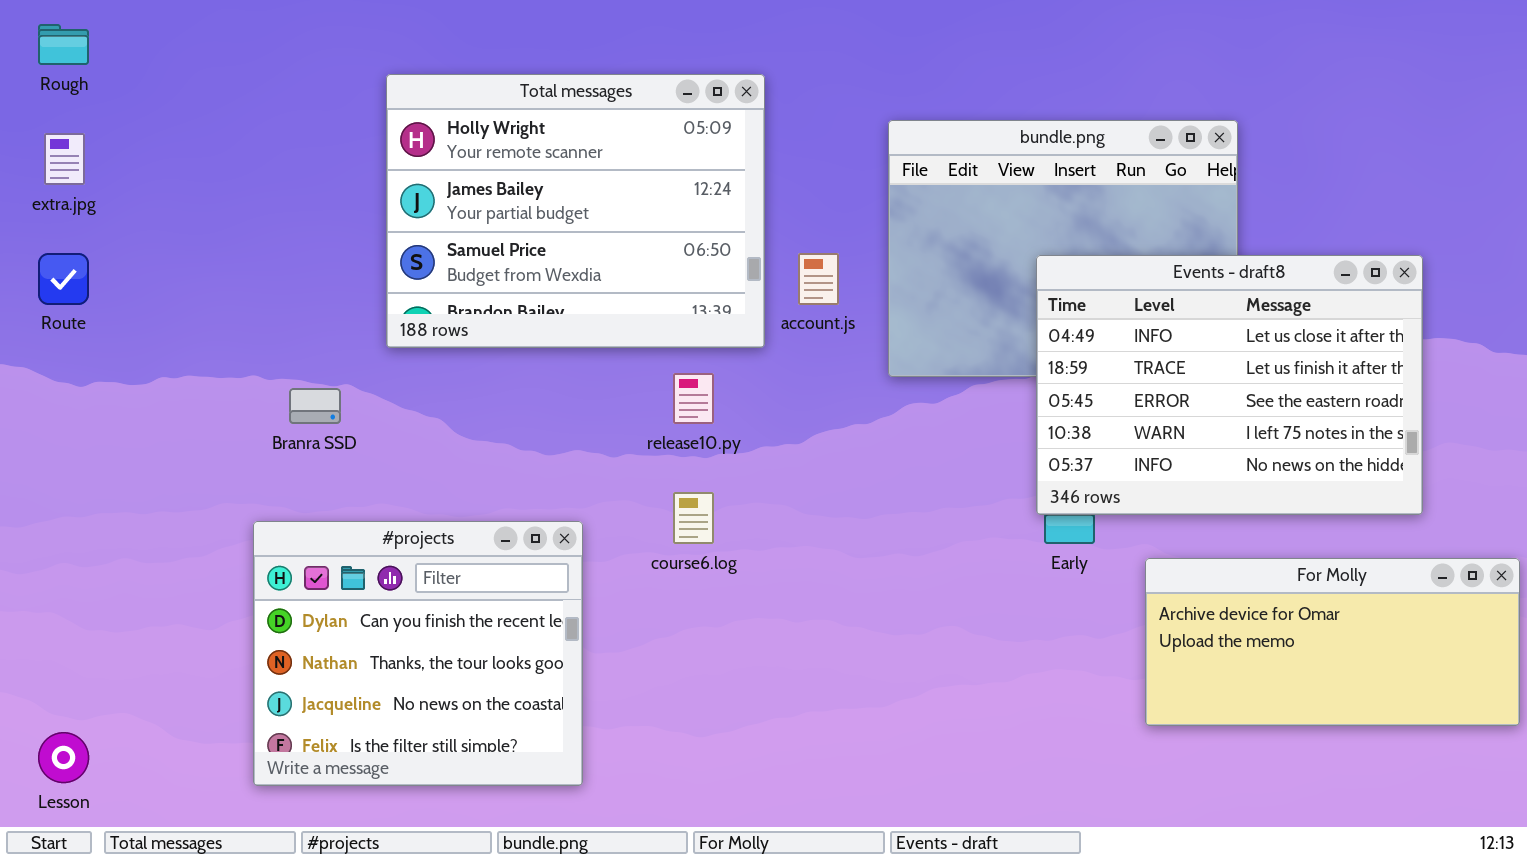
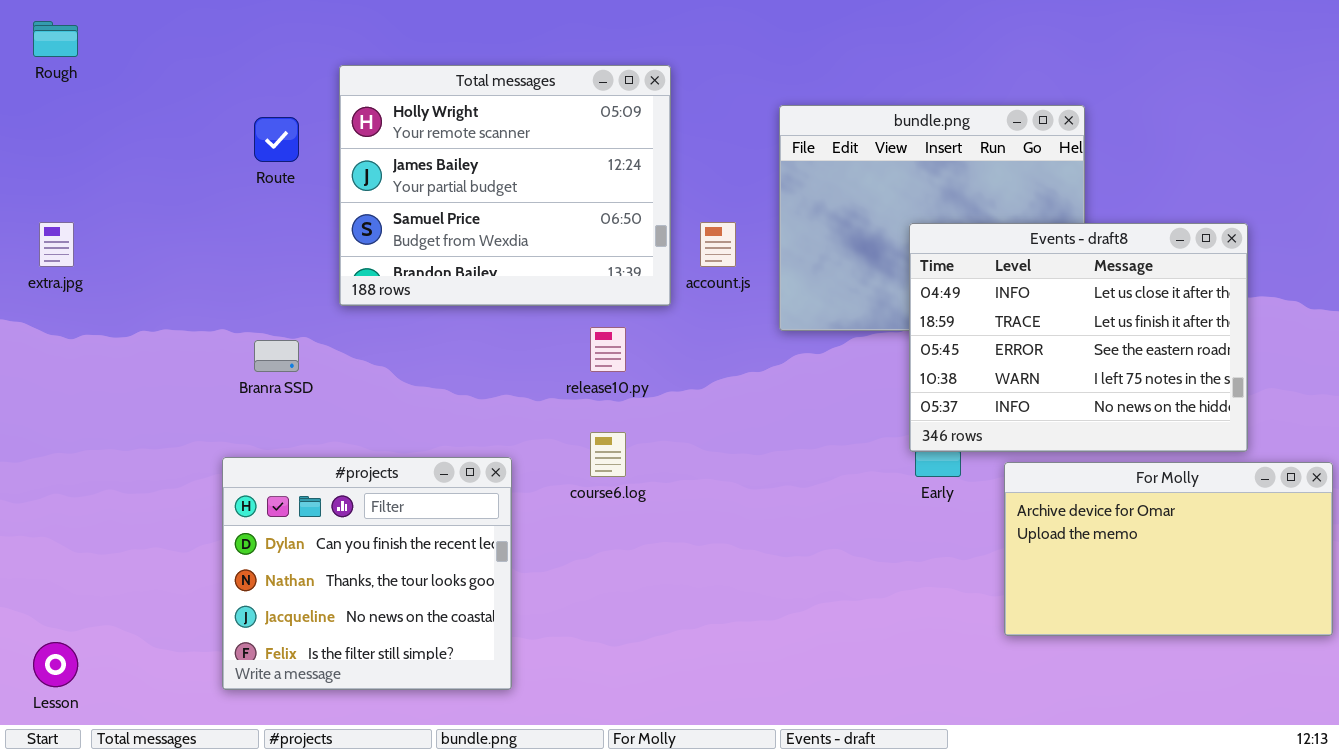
extra.jpg: [44,133,85,185] -> [39,222,74,267], moved
Route: [38,253,89,305] -> [254,117,299,162], moved
For Molly: [1145,558,1520,726] -> [1004,462,1333,636], resized

